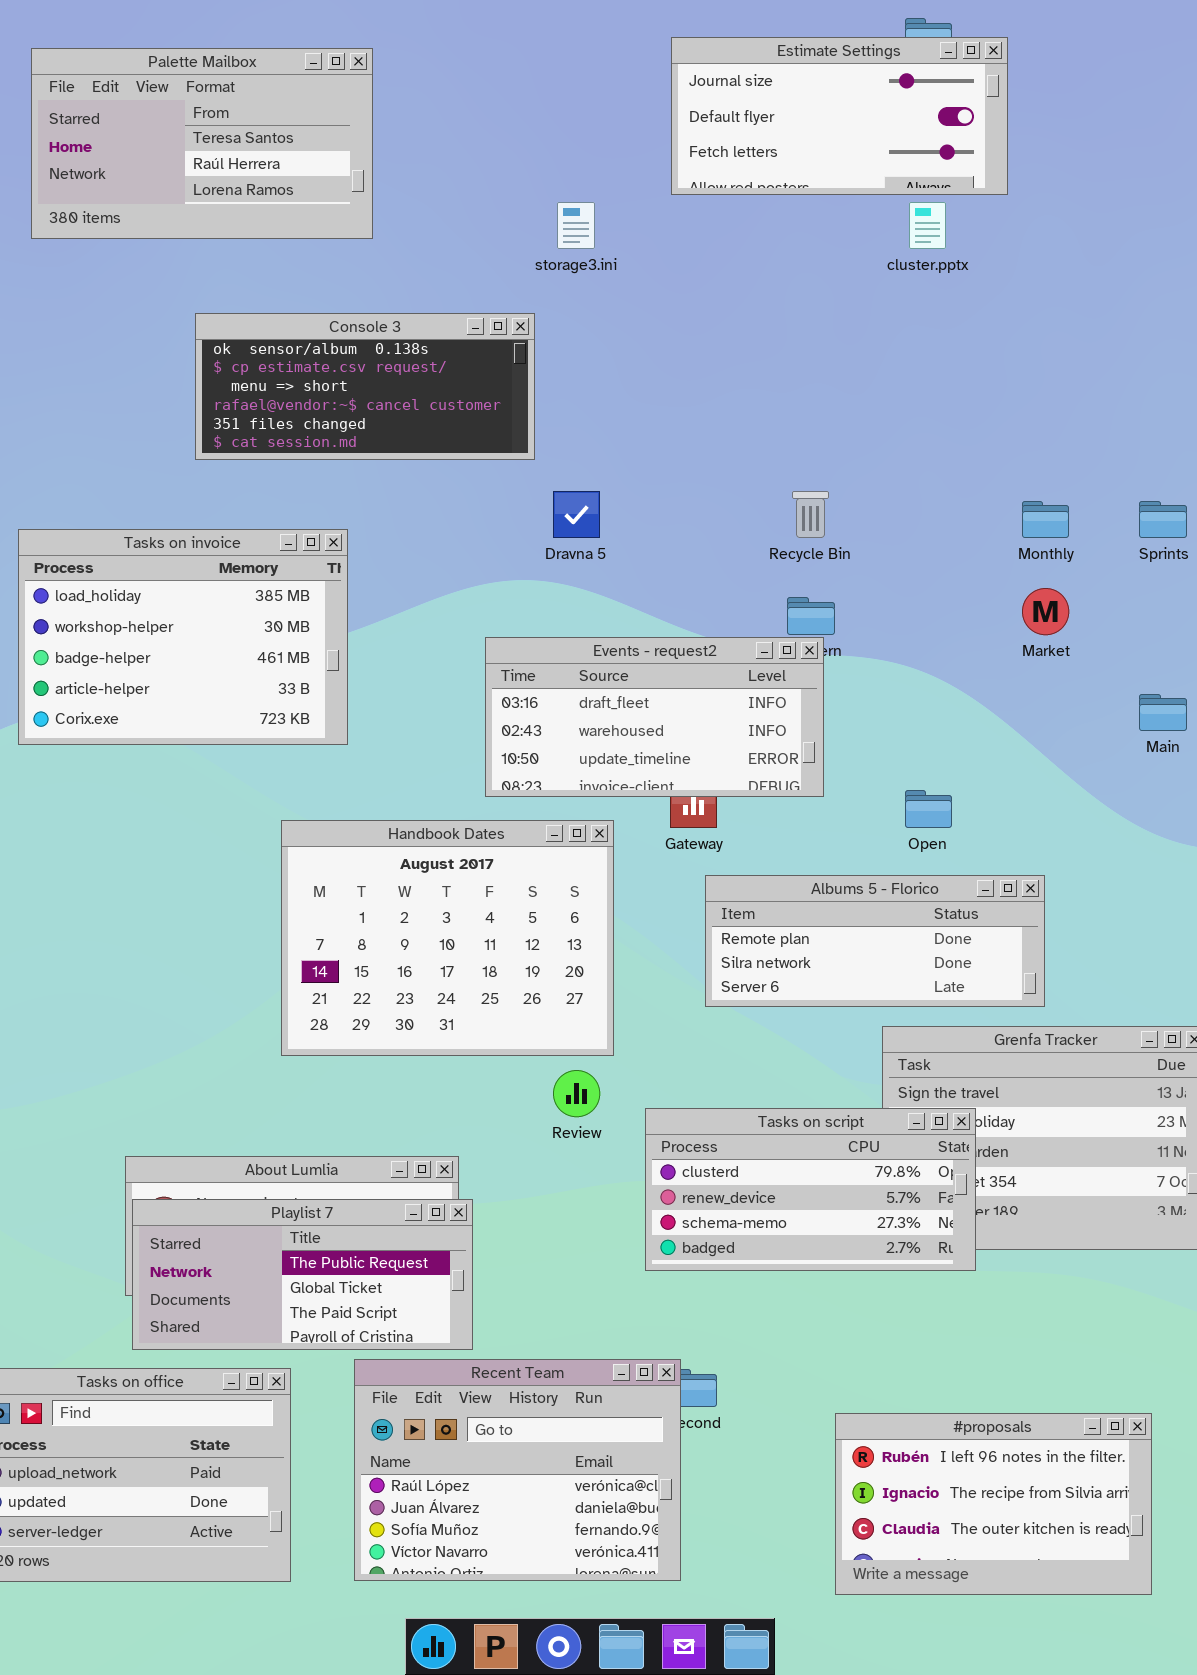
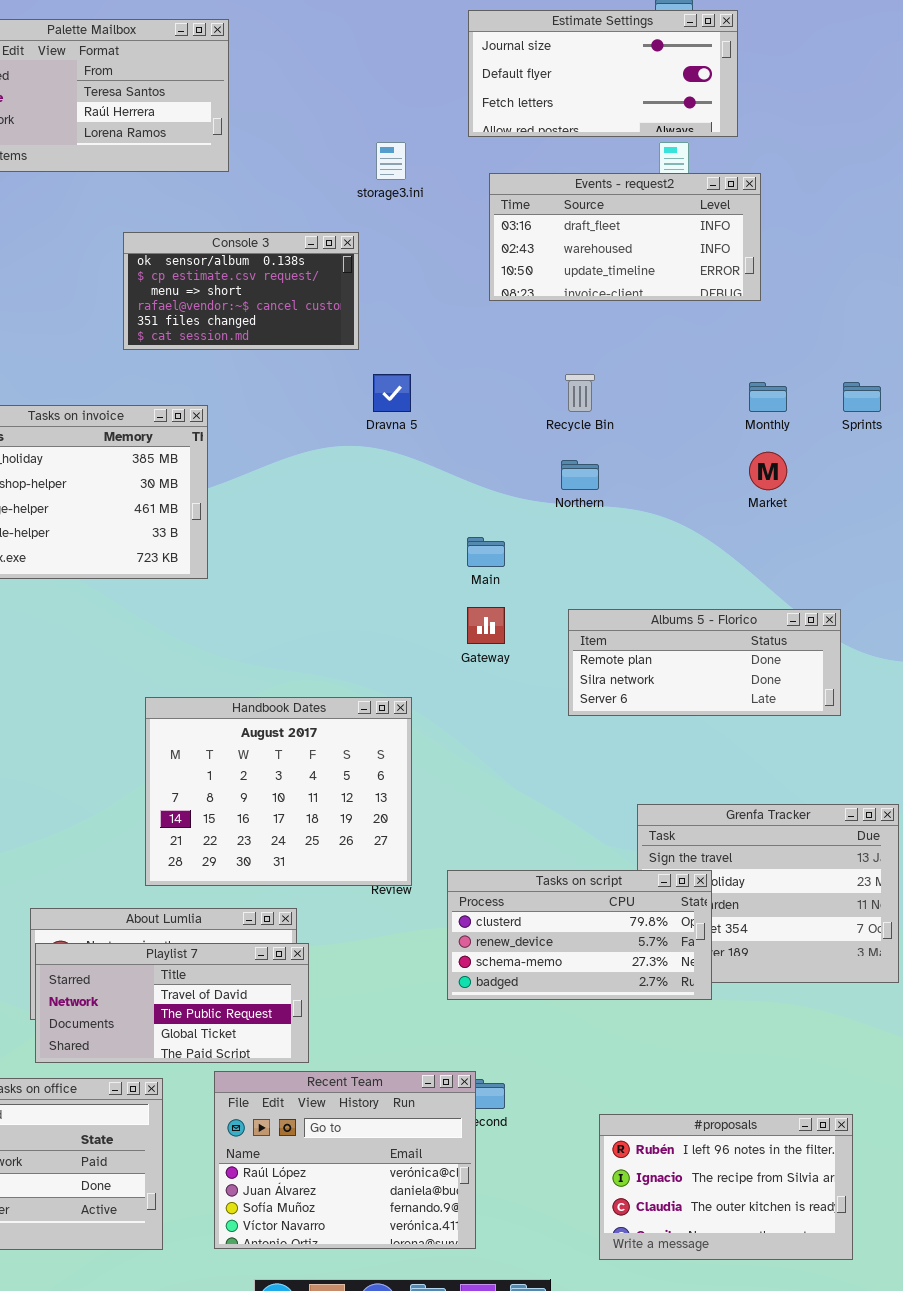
Console 3: [195,313,535,460] -> [123,232,359,350], resized
Events - request2: [485,637,824,797] -> [489,173,761,301], moved
Main: [1139,694,1187,731] -> [467,537,505,567], moved
Handbook Dates: [281,820,614,1056] -> [145,697,412,886], moved
Albums 5 - Florico: [705,875,1045,1007] -> [568,609,841,716], moved
Playlist 7: [132,1199,473,1350] -> [35,943,309,1063], scrolled up 1 row

